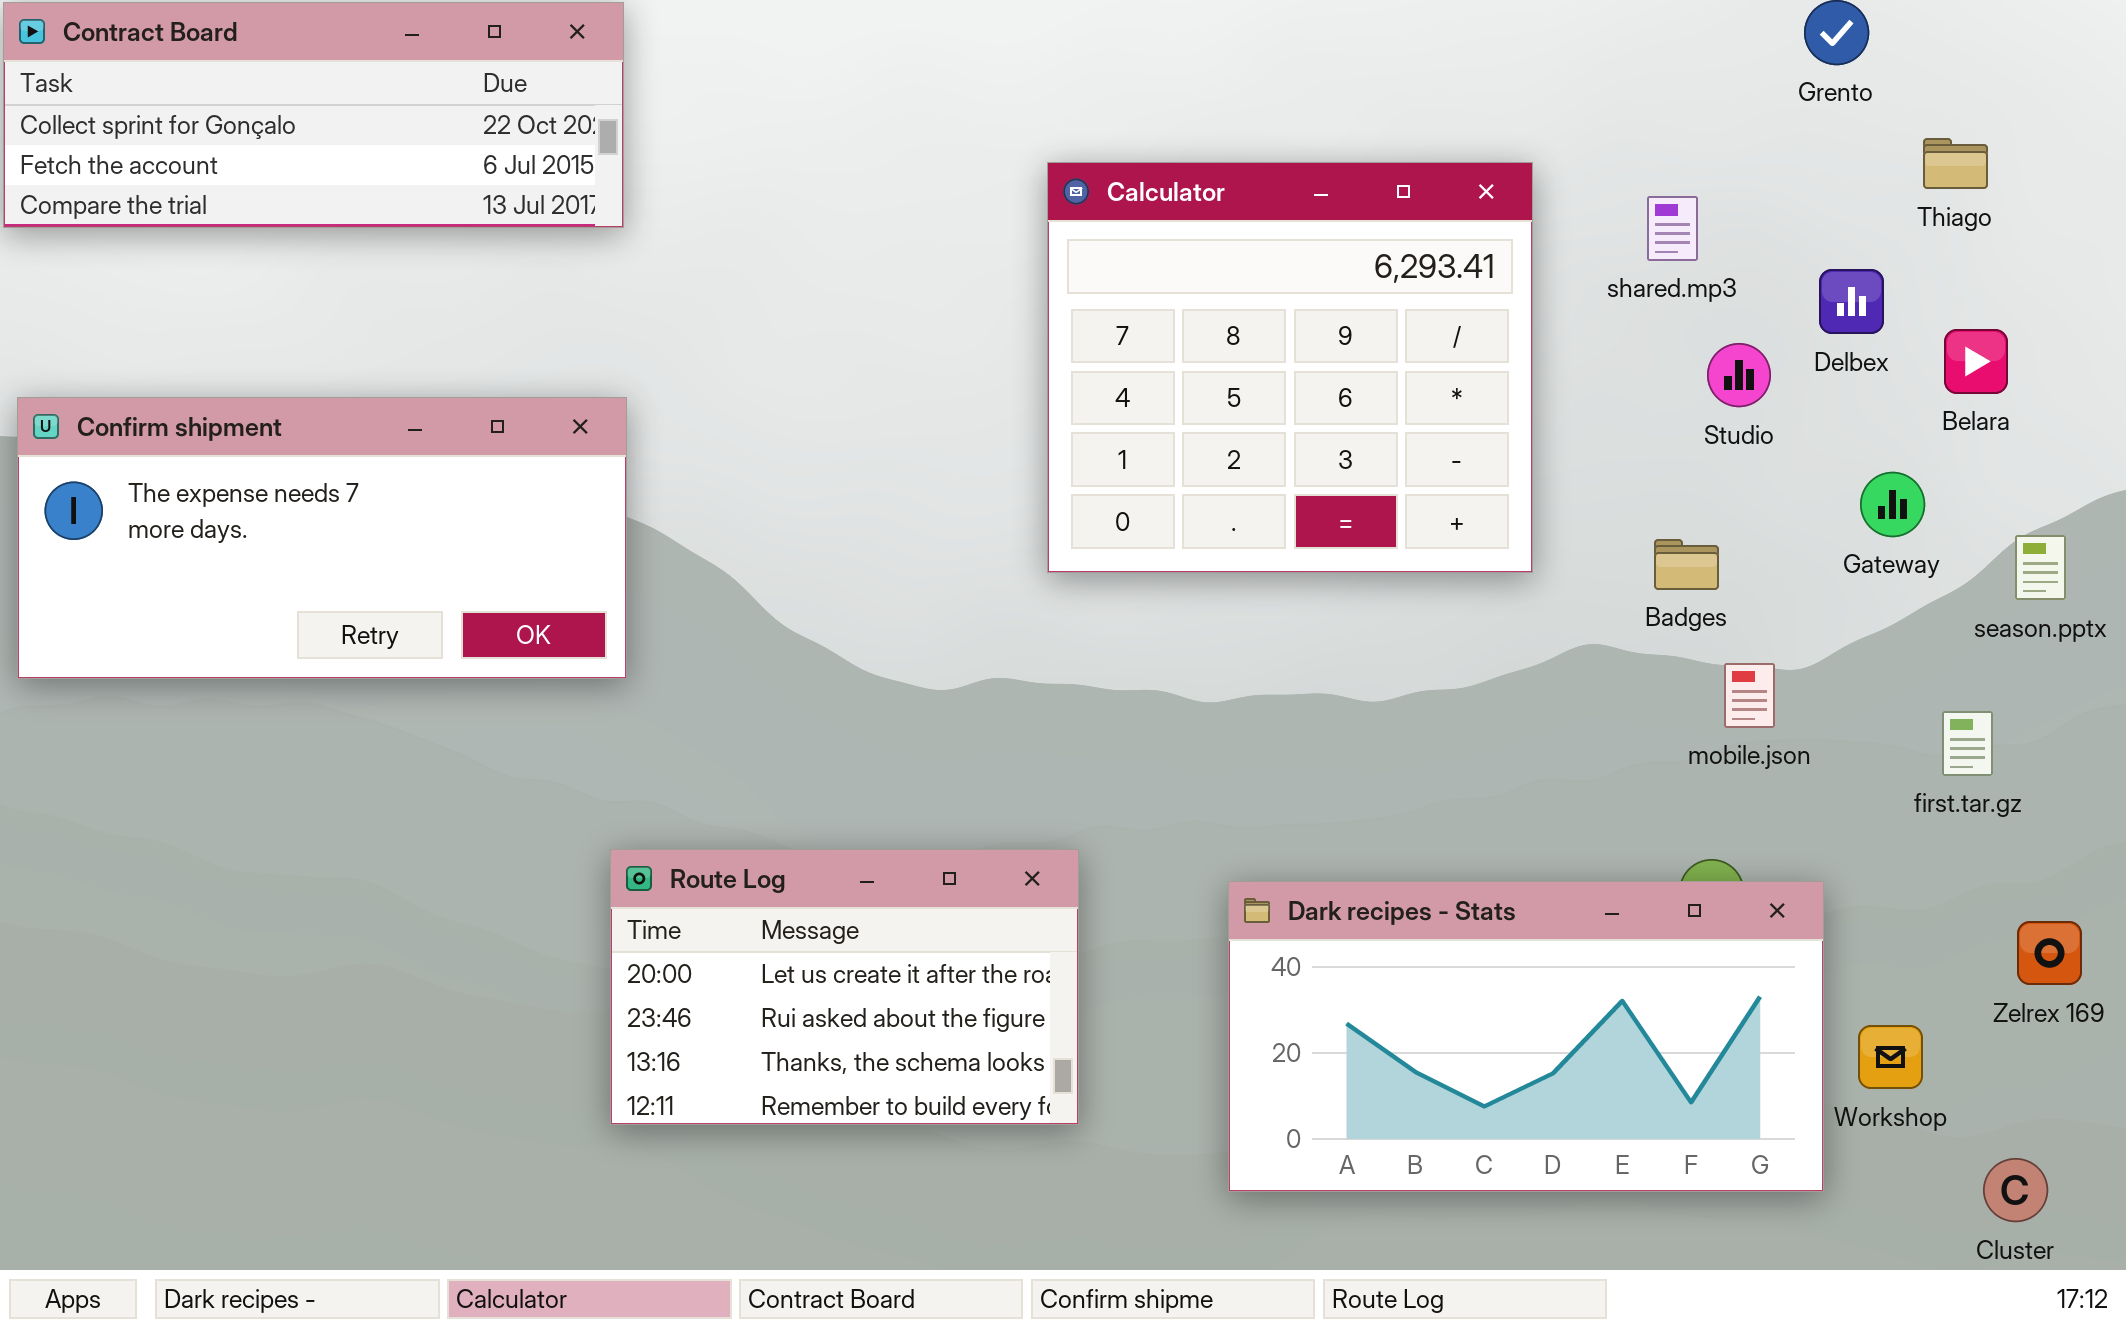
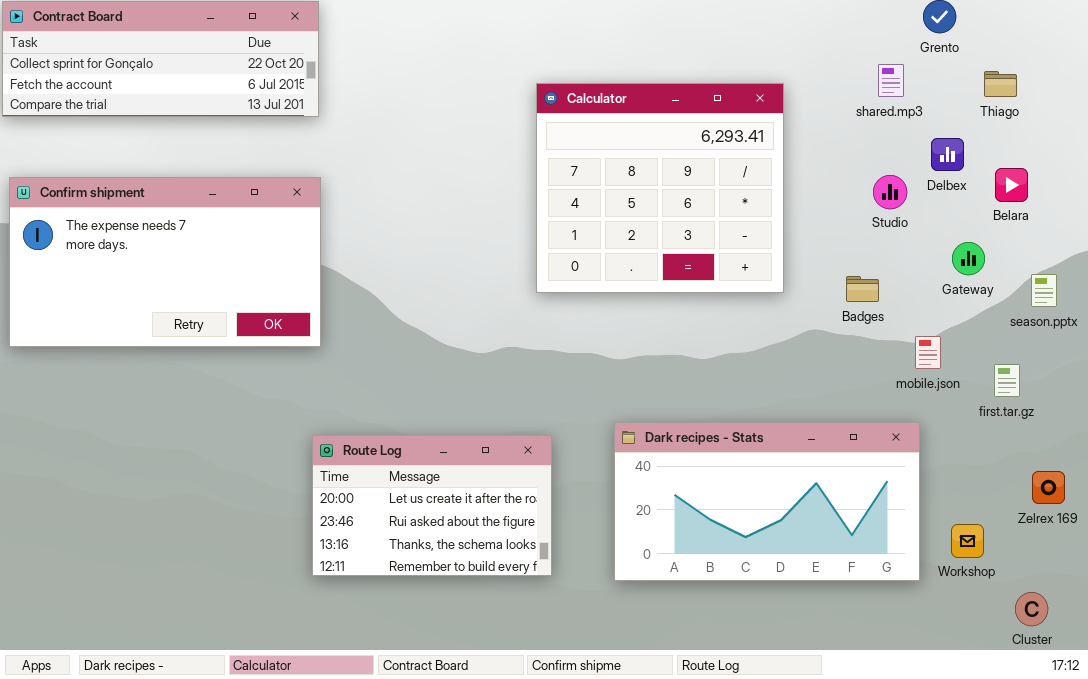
shared.mp3: [1647,196,1698,261] -> [878,64,904,97], moved
Confirm shipment: [17,397,627,679] -> [9,177,321,347], resized
mobile.json: [1724,663,1775,728] -> [915,336,941,369], moved
Dark recipes - Stats: [1228,881,1824,1192] -> [614,422,920,581], moved

